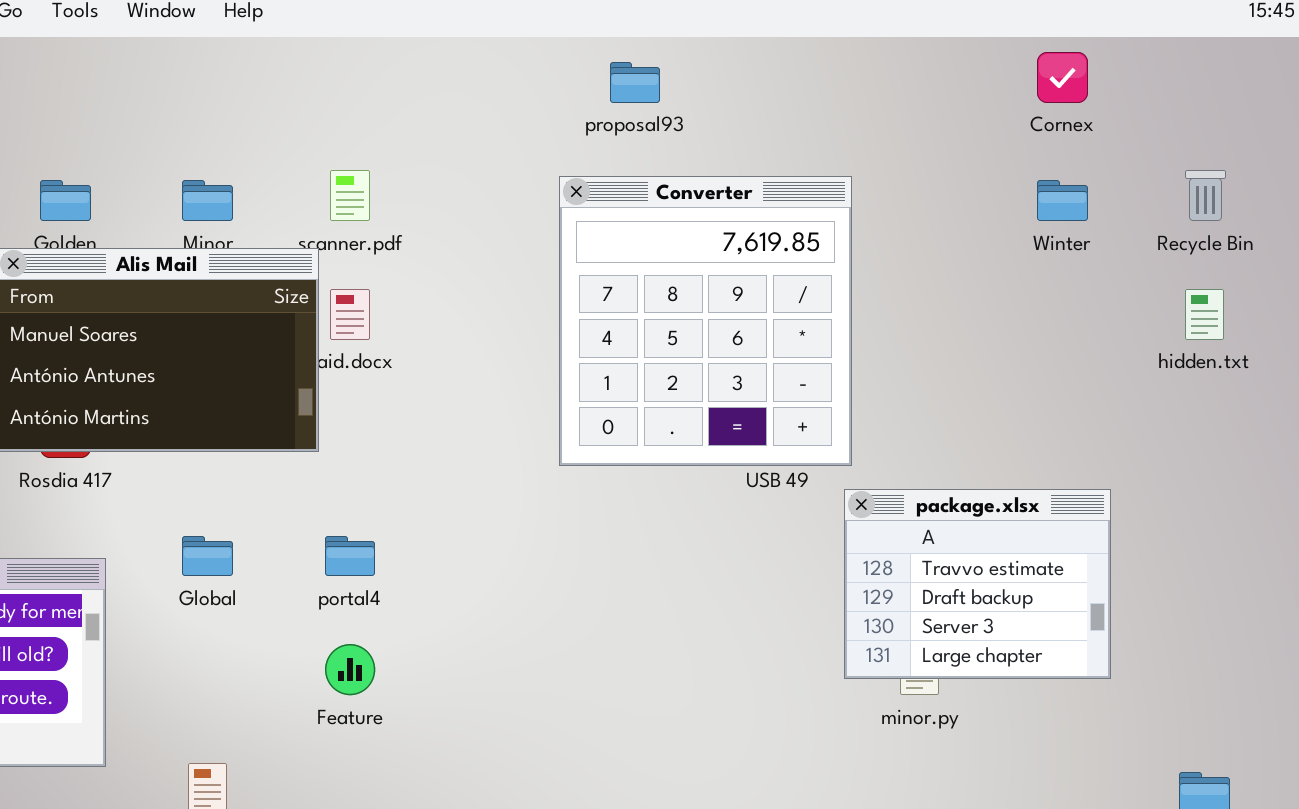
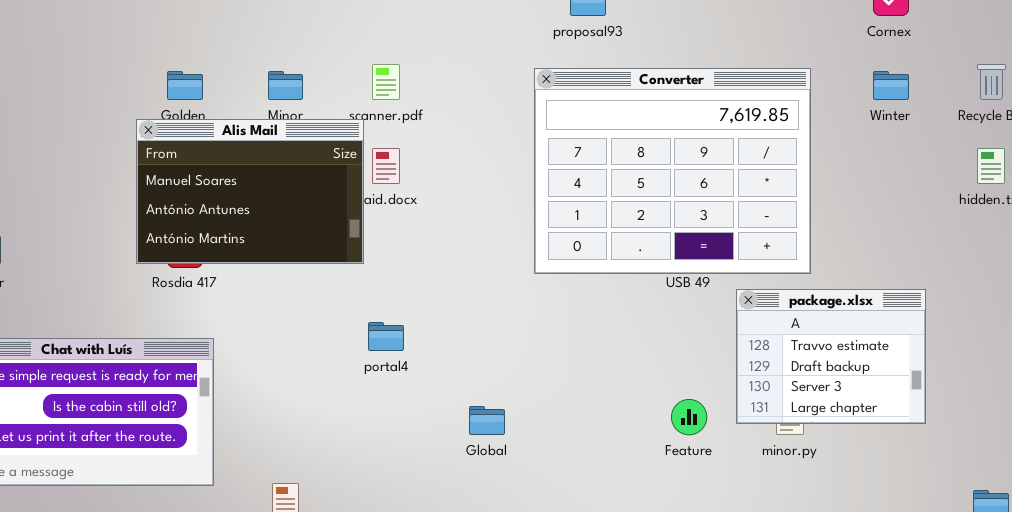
Converter: [559,176,852,466] -> [534,68,811,274], resized
Global: [182,536,233,576] -> [469,406,505,435], moved
Feature: [325,644,375,695] -> [671,399,707,435], moved

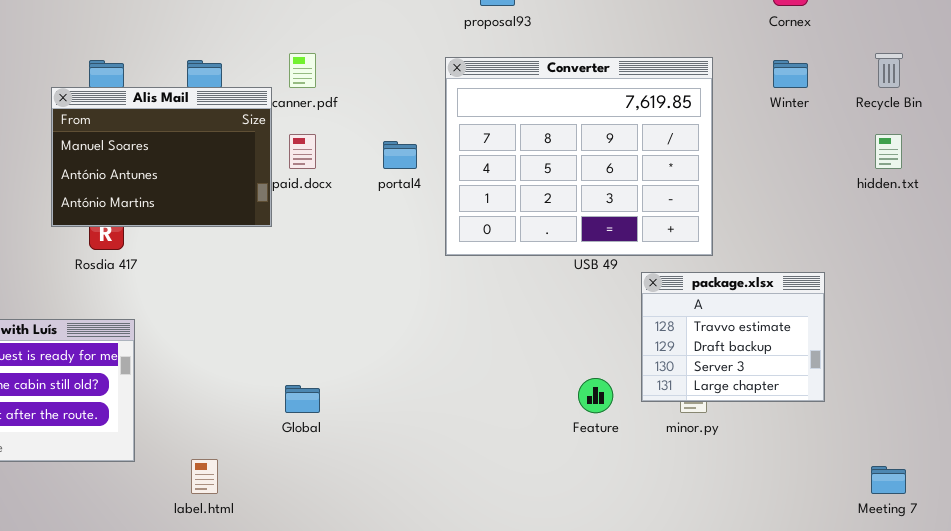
Alis Mail: [136,119,364,264] -> [51,87,272,227], moved
portal4: [368,322,404,351] -> [383,141,417,169], moved
Global: [469,406,505,435] -> [285,385,320,413], moved

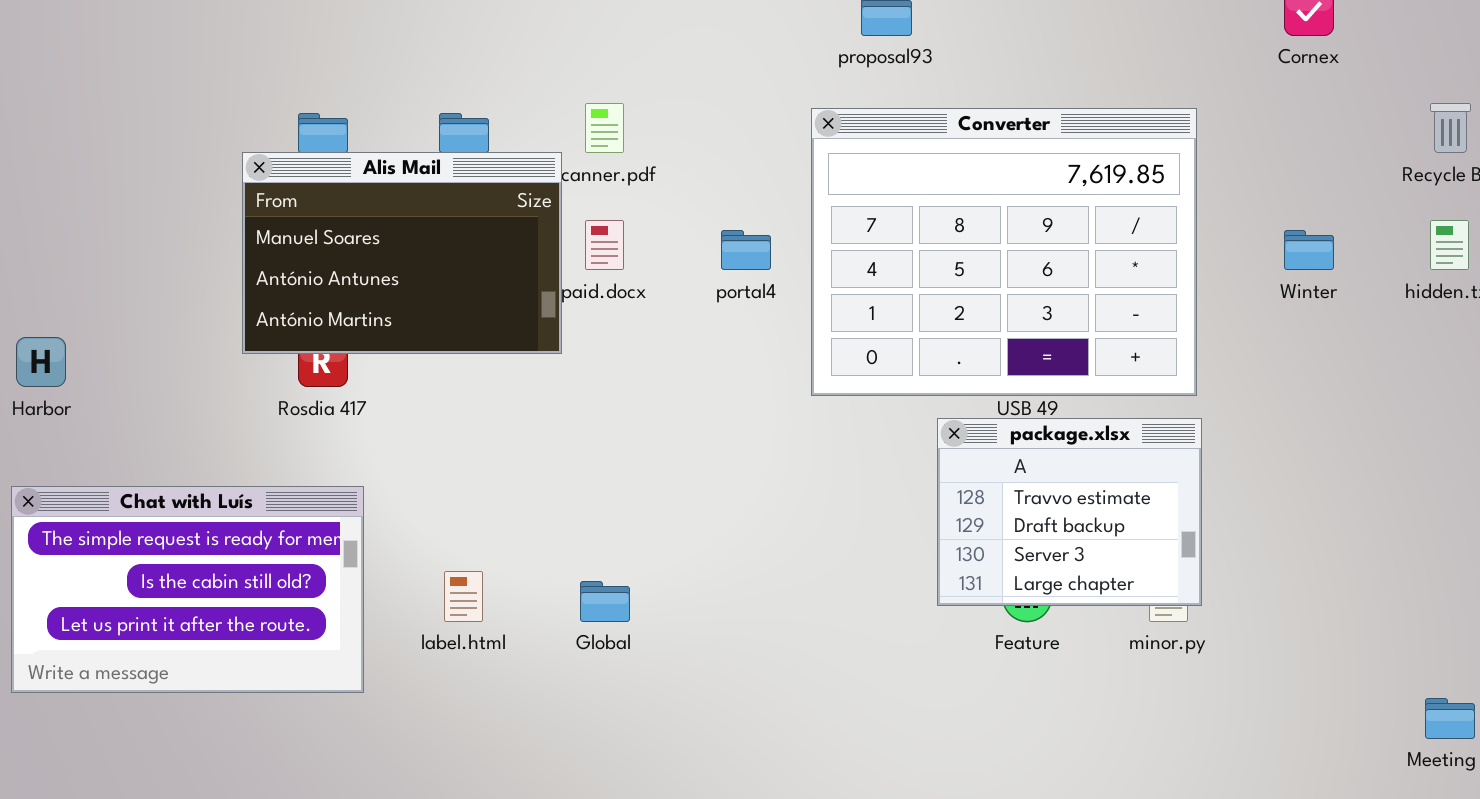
Winter: [773,60,808,88] -> [1284,230,1334,270], moved
package.xlsx: [641,272,825,402] -> [937,418,1202,606], moved
label.html: [191,459,218,494] -> [444,571,483,622], moved

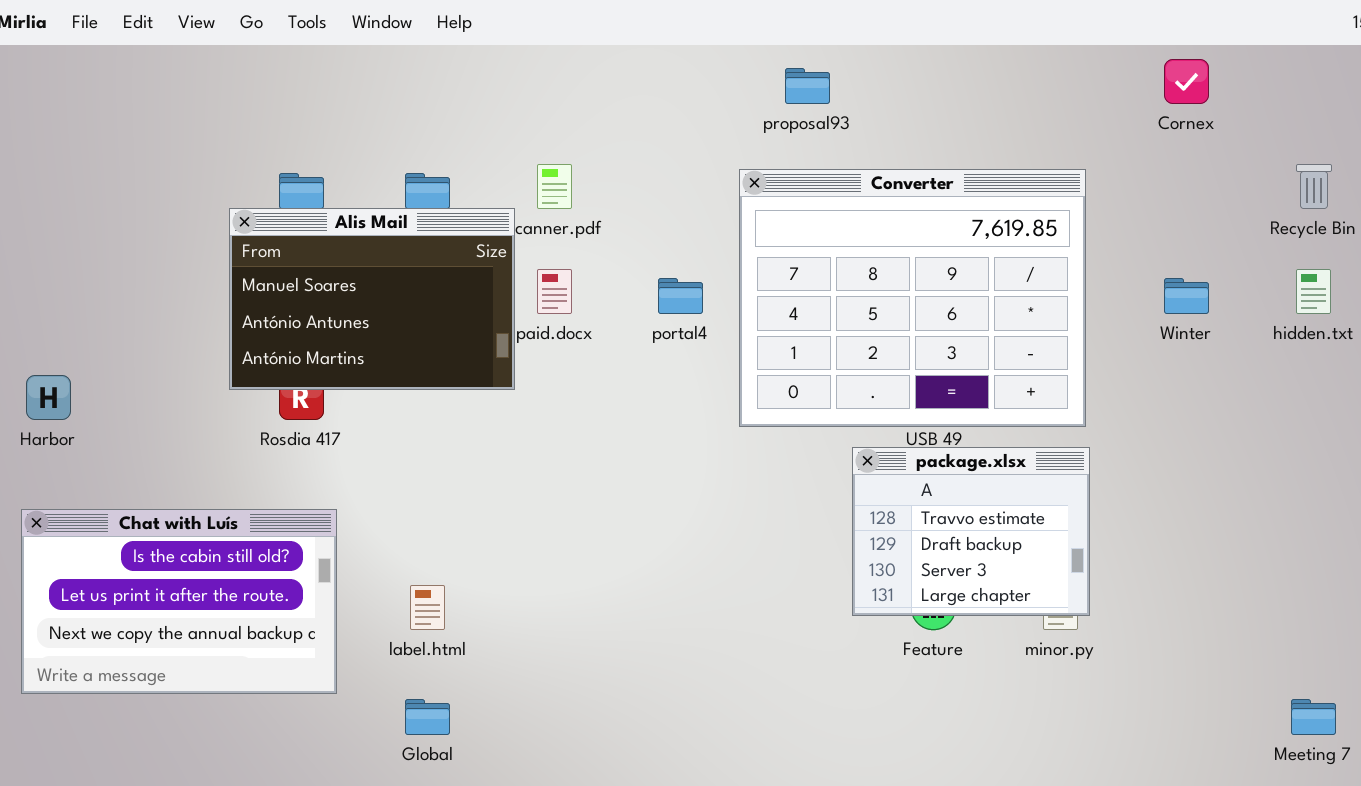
Chat with Luís: [11,486,364,693] -> [21,509,337,694], scrolled down 1 row
Global: [580,581,630,622] -> [405,699,450,735], moved

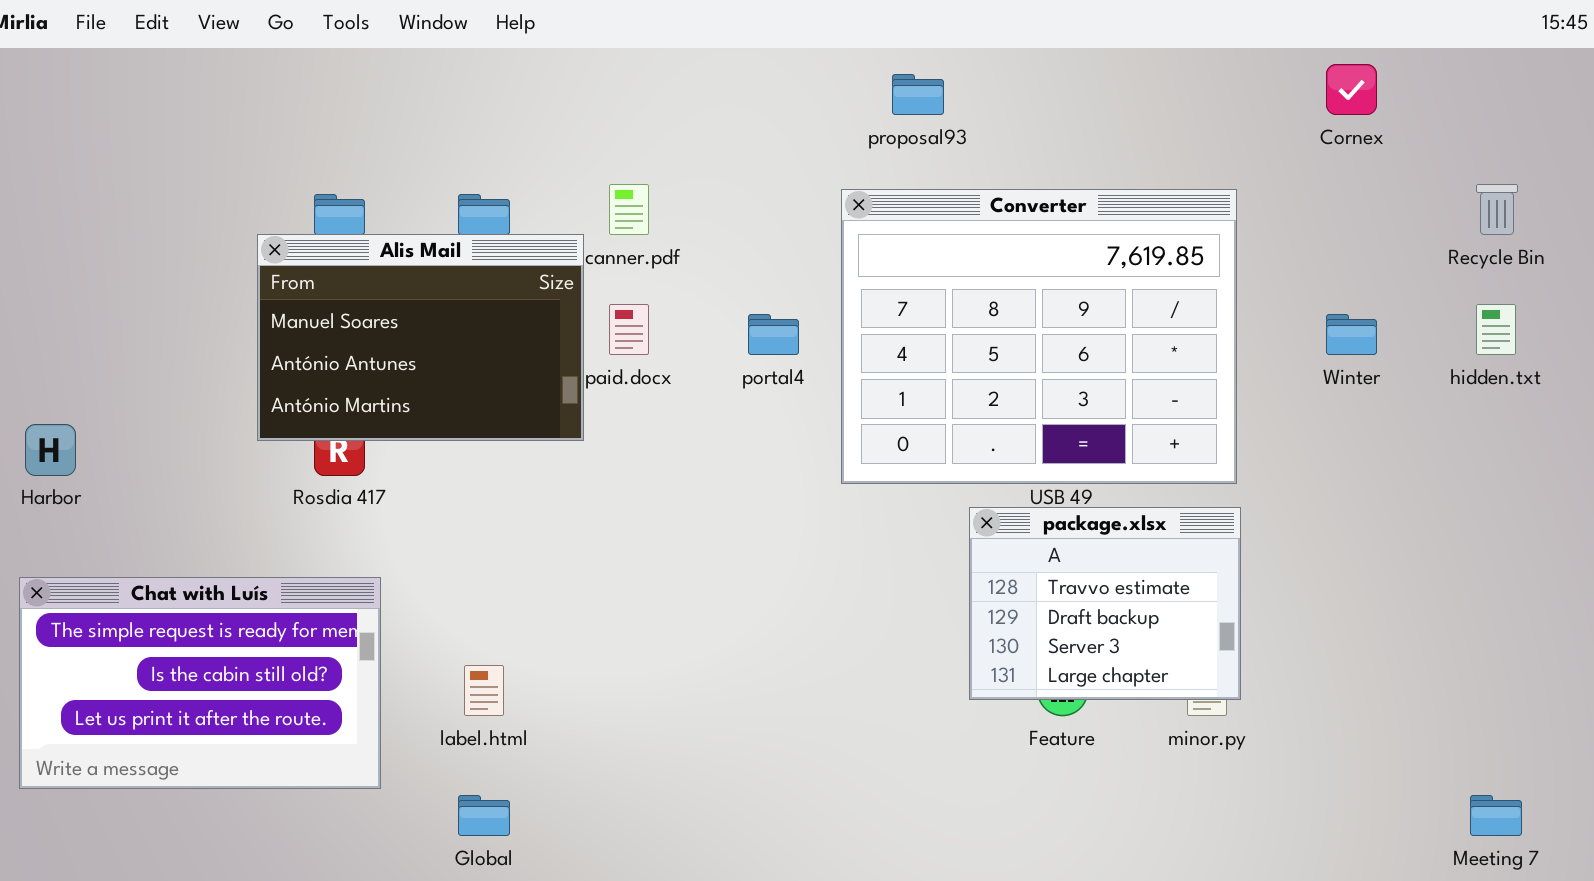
Chat with Luís: [21,509,337,694] -> [19,577,381,789], scrolled up 1 row

